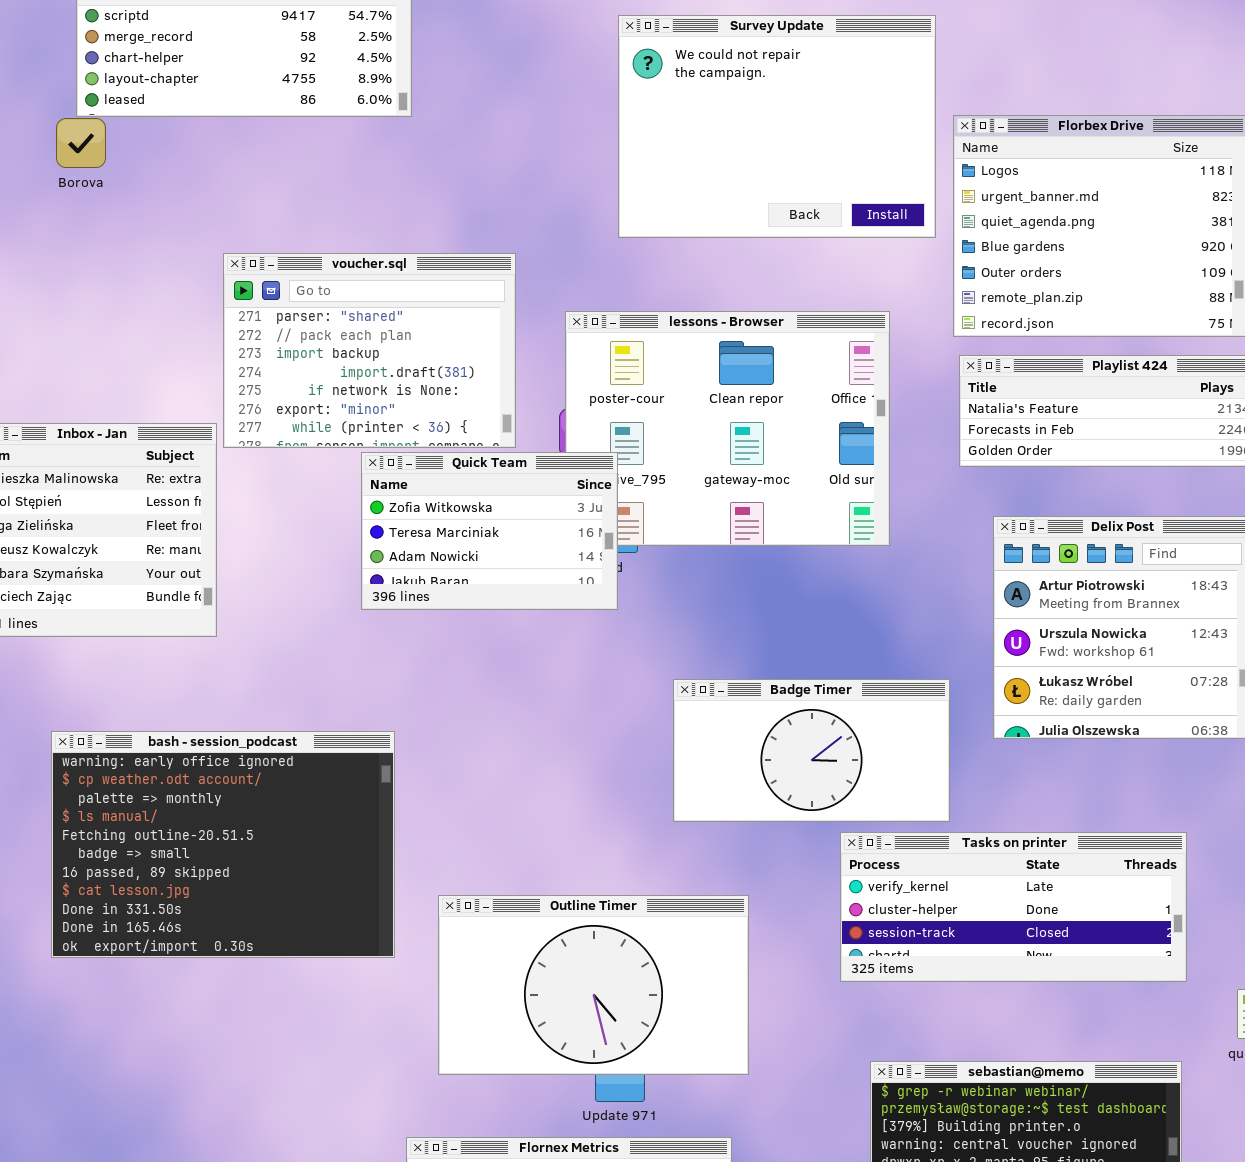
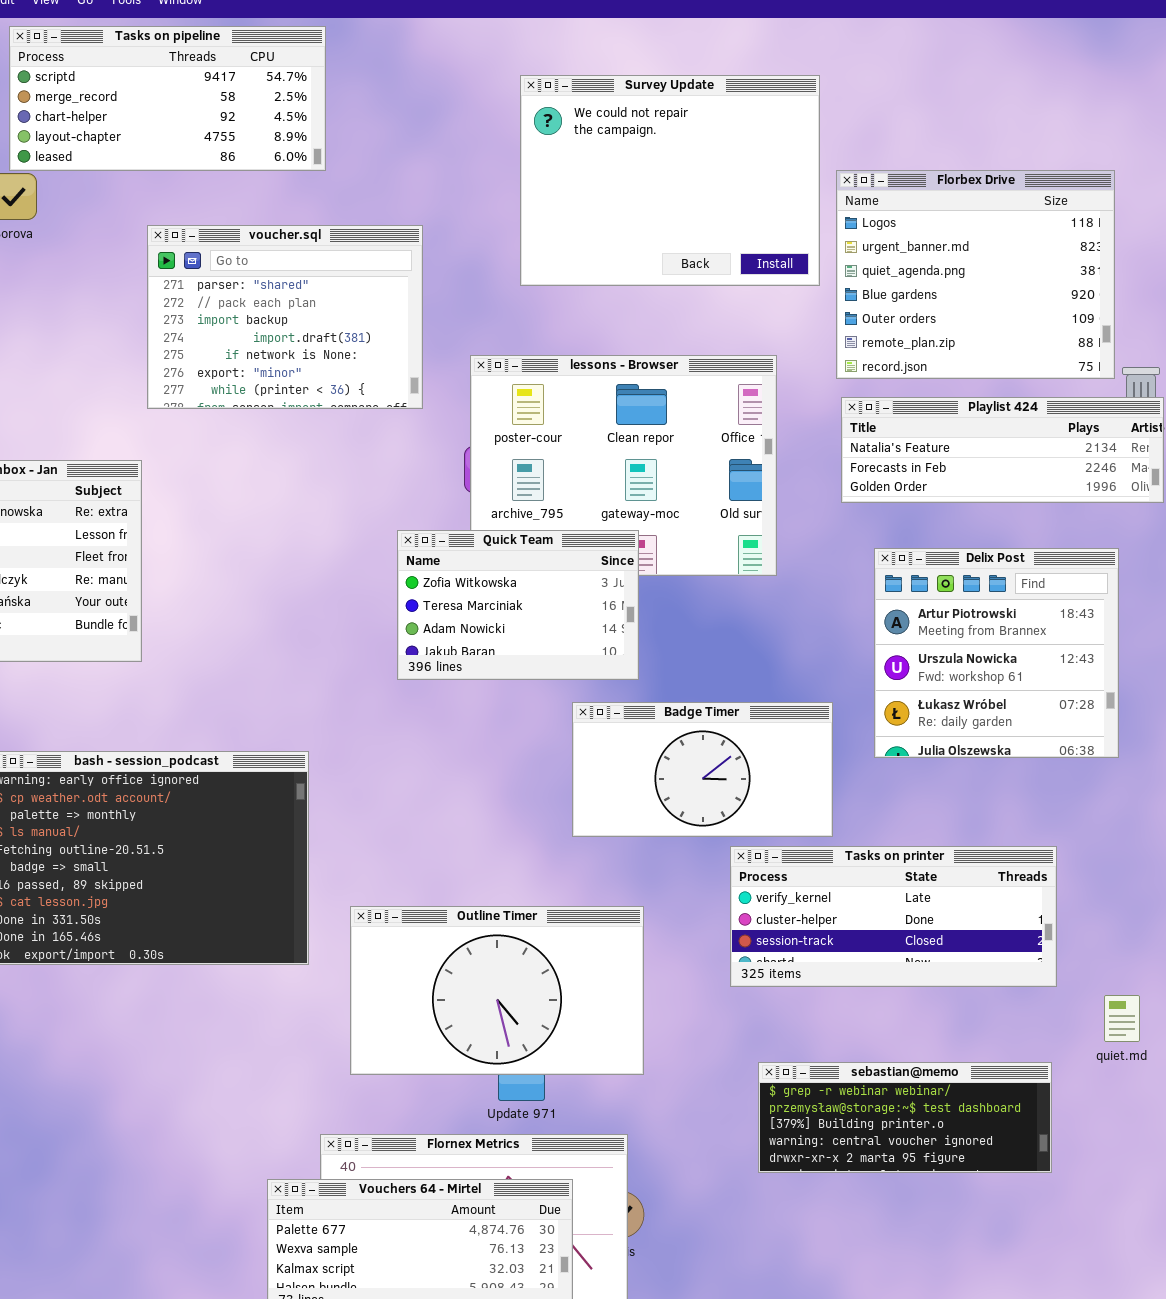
voucher.sql: [223,253,516,448] -> [147,225,423,409], moved
Quick Team: [361,452,618,610] -> [397,530,639,680], moved

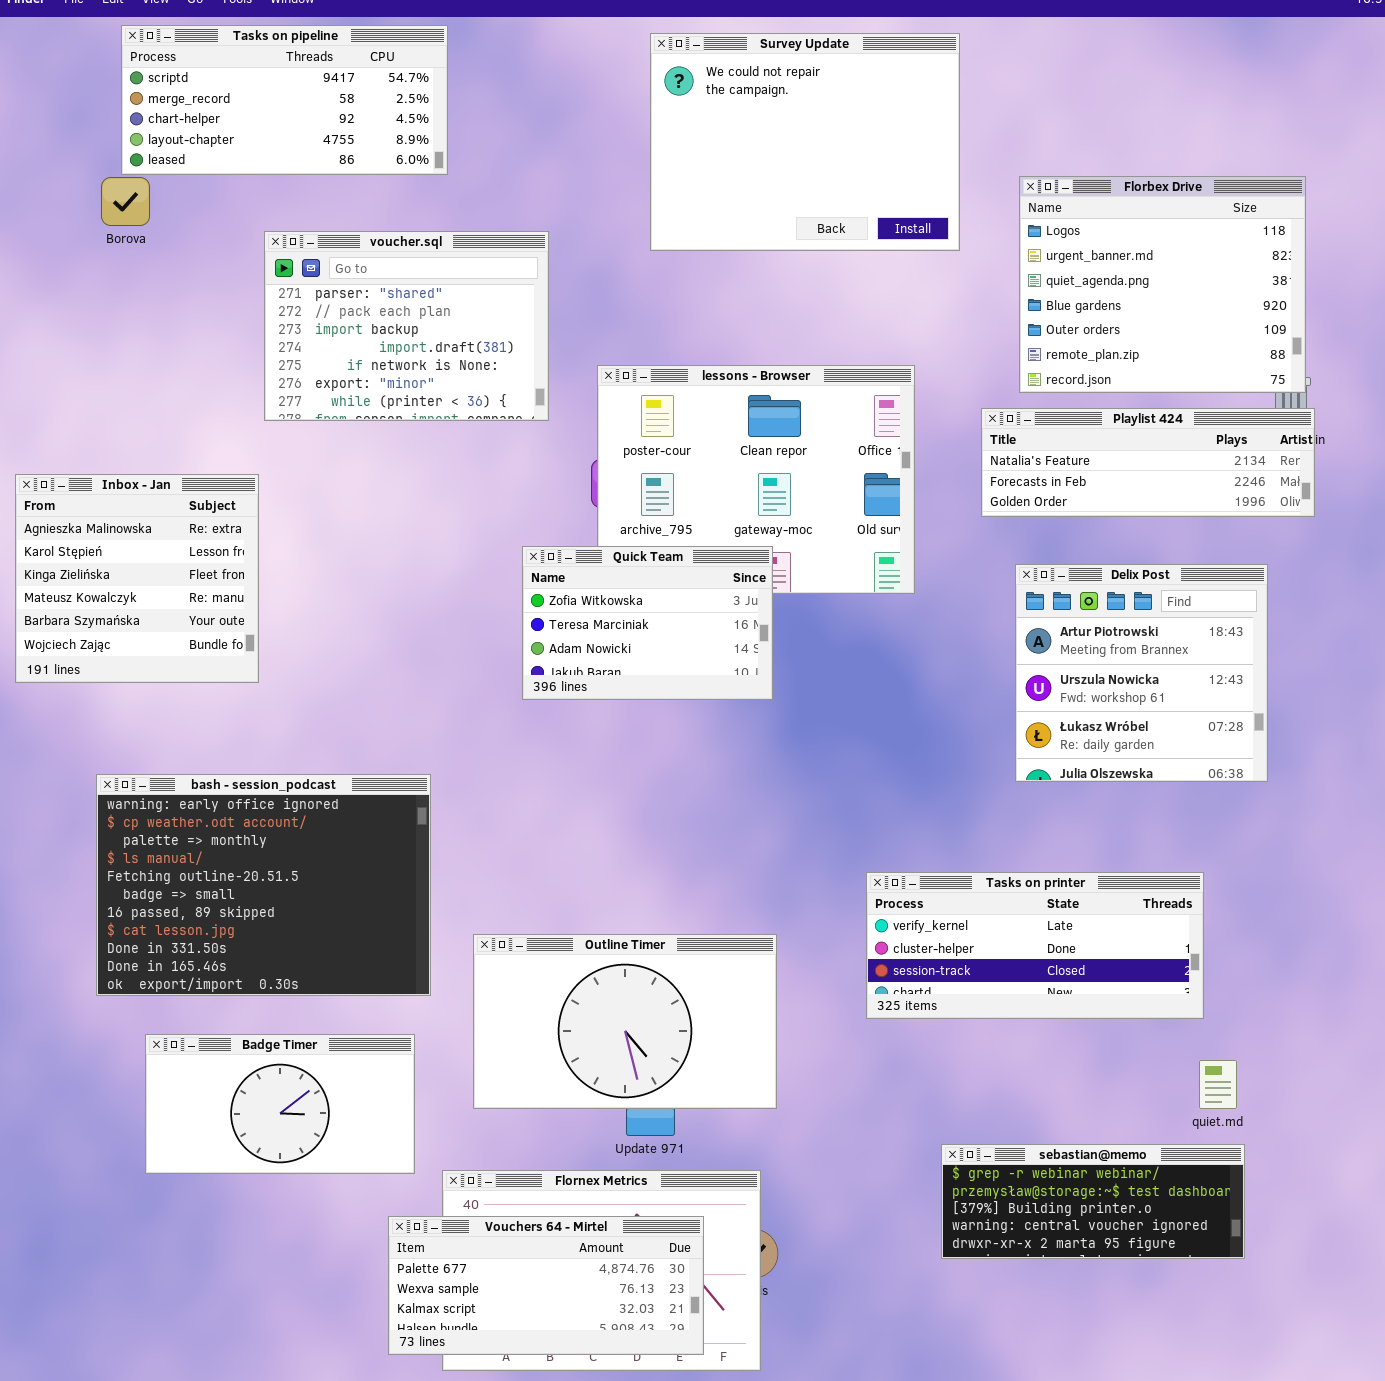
Survey Update: [520,75,820,286] -> [650,33,960,251], moved
Florbex Drive: [836,170,1115,379] -> [1019,176,1306,393], moved
Badge Timer: [572,702,833,837] -> [145,1034,415,1174], moved
quiet.md: [1104,995,1140,1042] -> [1199,1060,1237,1109], moved
sebastian@memo: [758,1062,1052,1173] -> [941,1144,1245,1259], moved

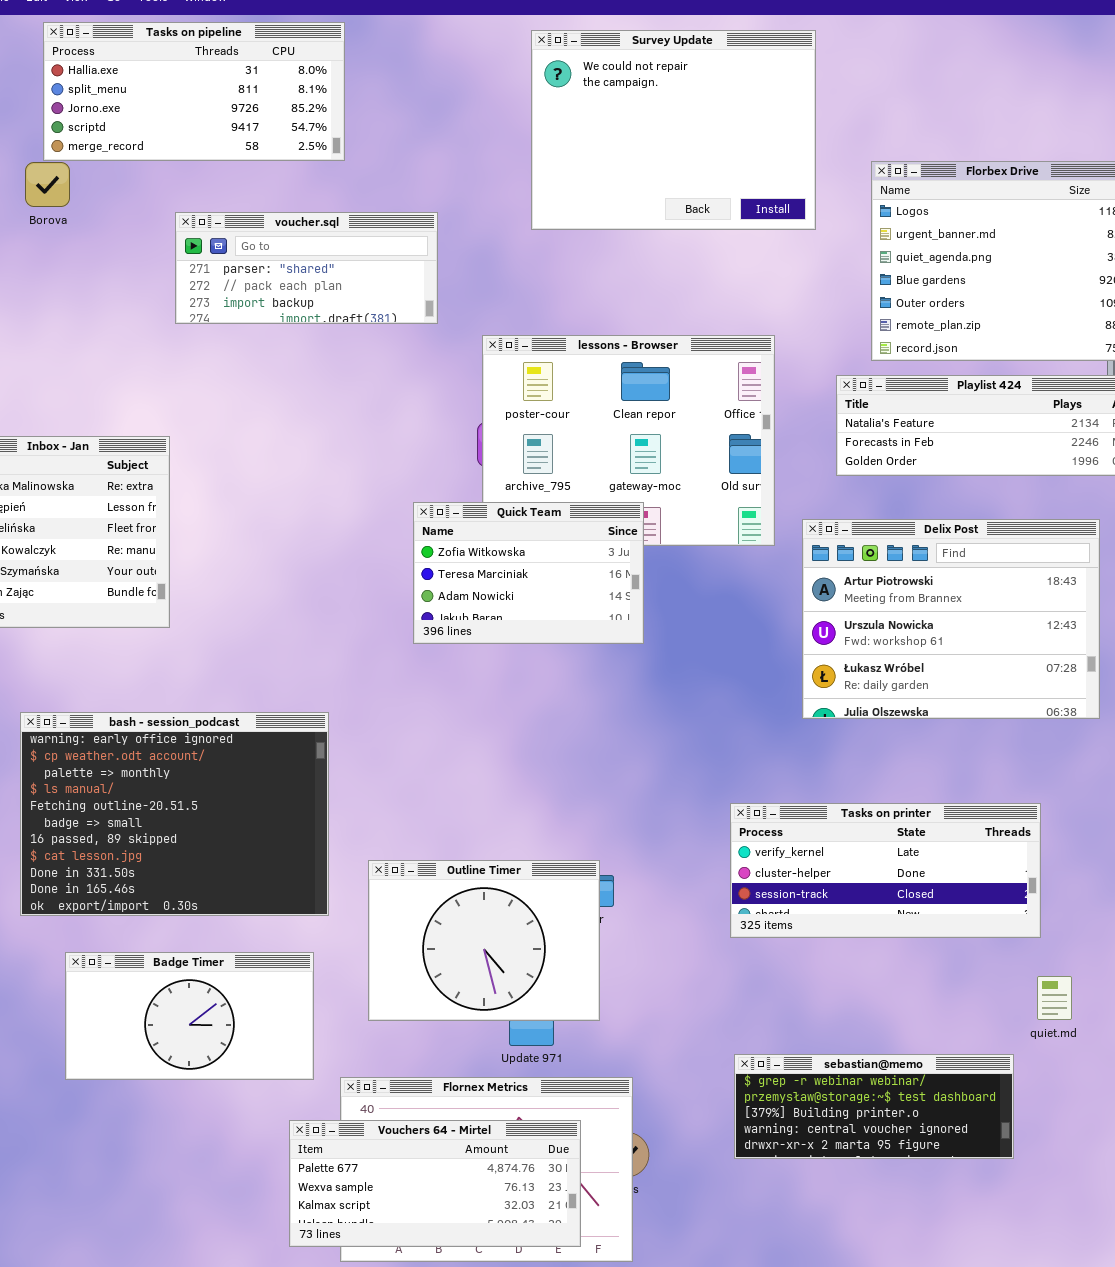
Tasks on pipeline: [121,25,448,175] -> [43,22,345,161], scrolled up 3 rows
voucher.sql: [264,231,549,421] -> [175,212,438,324], resized
Delix Post: [1015,564,1268,782] -> [802,519,1100,719], resized
Outline Timer: [473,934,777,1109] -> [368,860,600,1021], resized
sebastian@memo: [941,1144,1245,1259] -> [734,1054,1014,1159], moved

